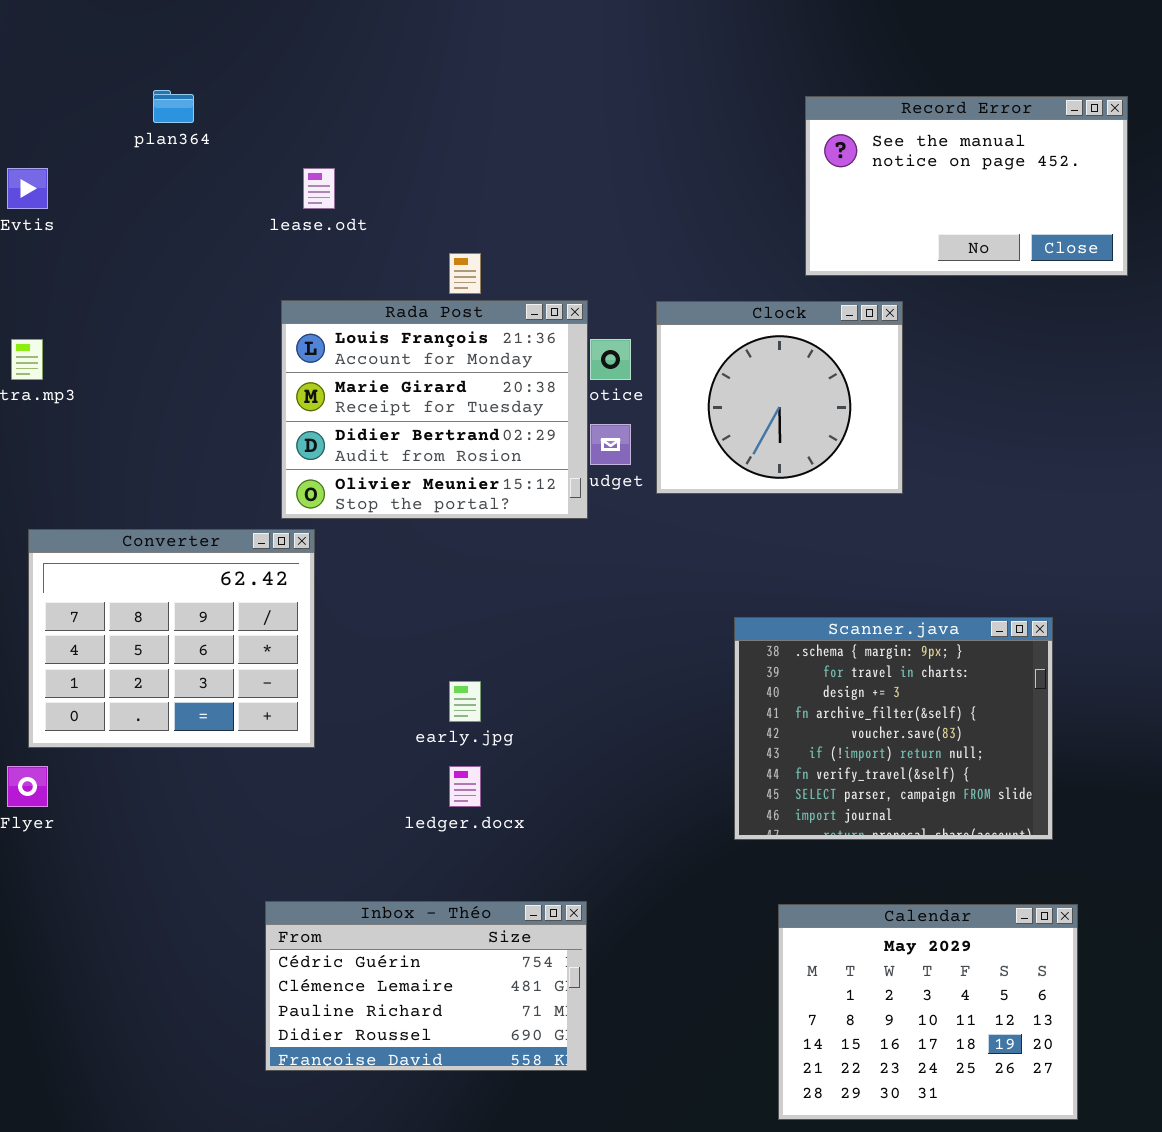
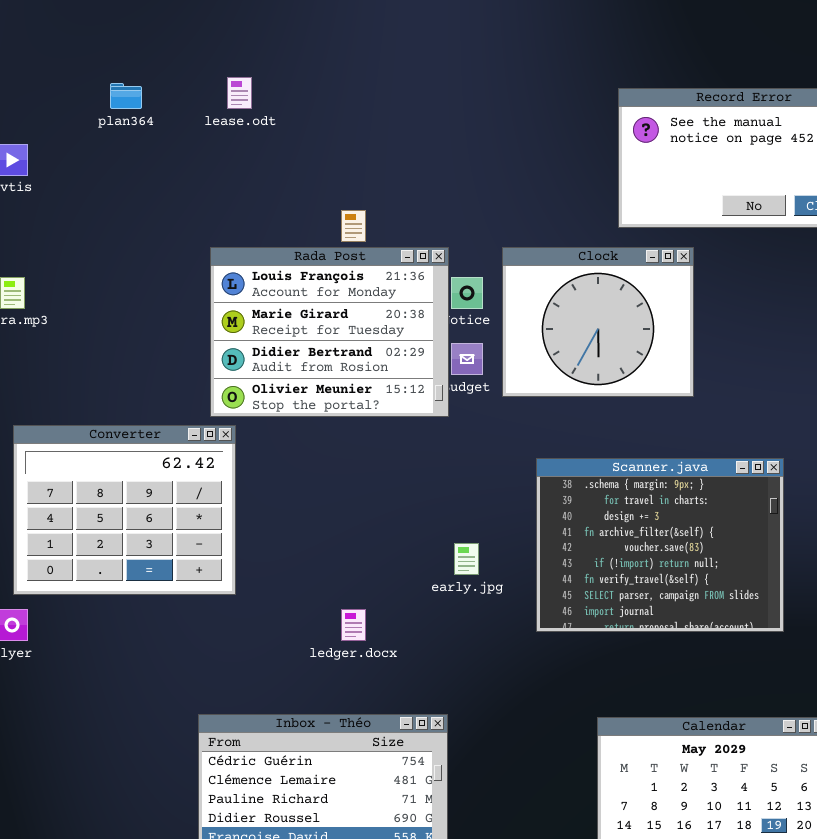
lease.odt: [303,168,335,209] -> [227,77,252,109], moved
Scanner.java: [734,617,1053,840] -> [536,458,784,632], moved
early.jpg: [449,681,481,722] -> [454,543,479,575], moved

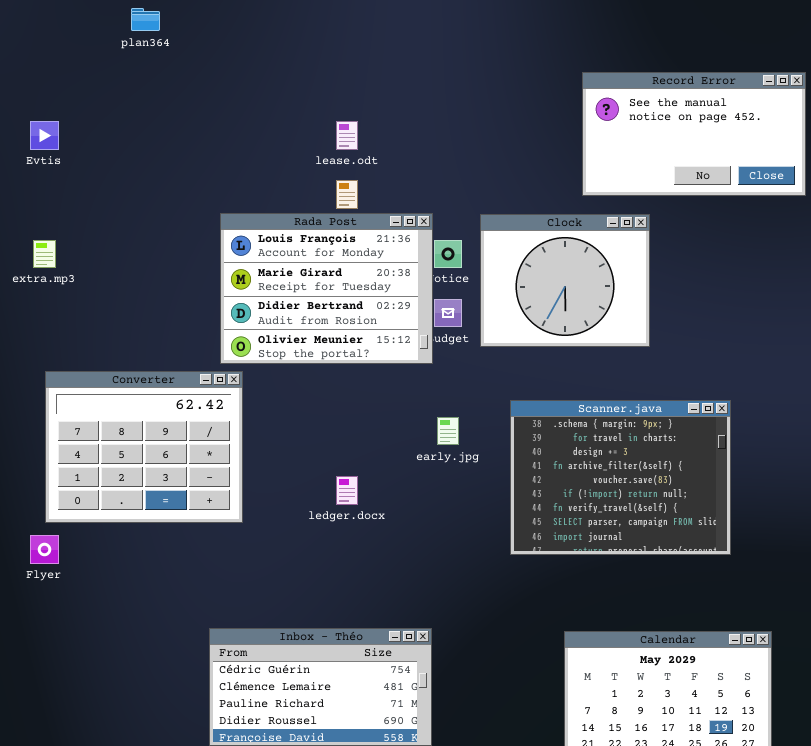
lease.odt: [227,77,252,109] -> [336,121,358,150], moved
plan364: [110,83,142,109] -> [131,8,160,31], moved
early.jpg: [454,543,479,575] -> [437,417,459,445], moved
ledger.docx: [341,609,366,641] -> [336,476,358,505], moved

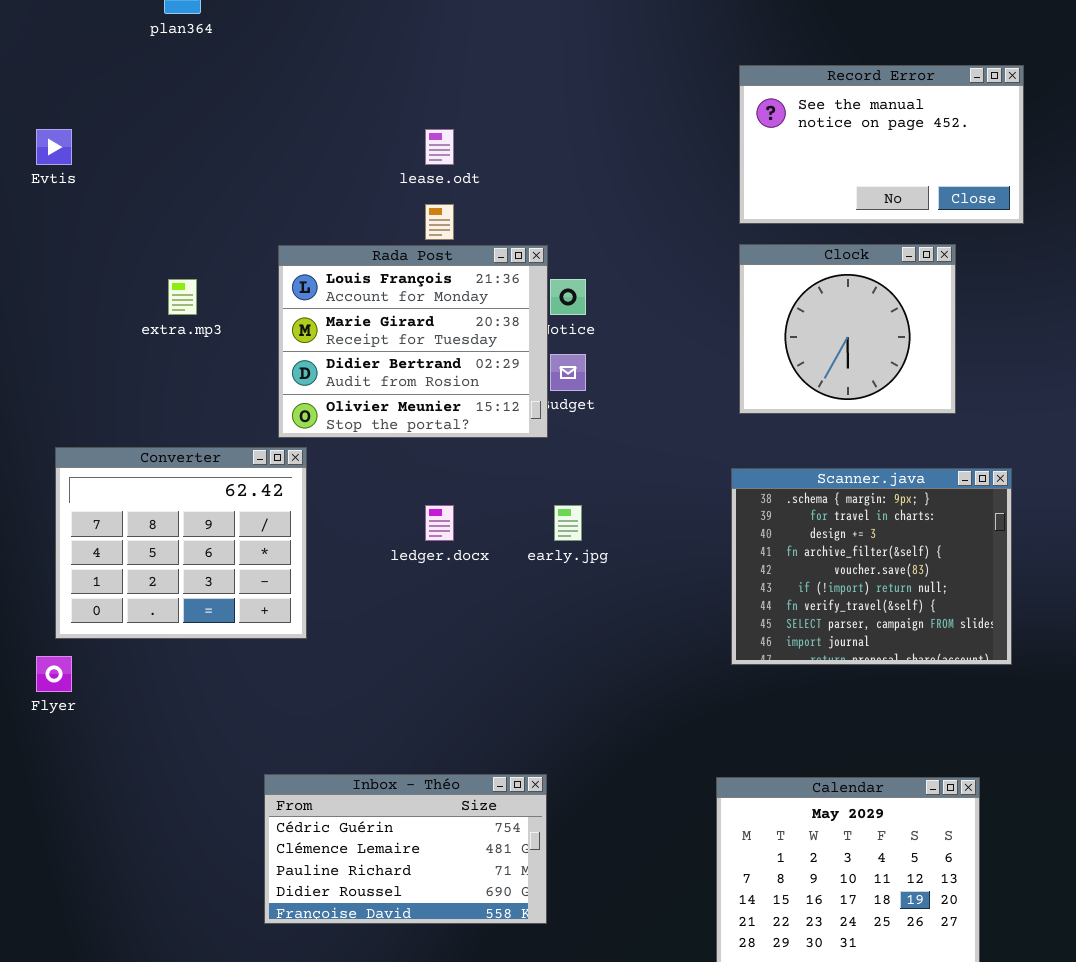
Clock: [480,214,650,347] -> [739,244,956,414], moved
extra.mp3: [33,240,56,268] -> [168,279,197,315], moved
Scanner.java: [510,400,731,555] -> [731,468,1012,665], moved
ledger.docx: [336,476,358,505] -> [425,505,454,541], moved

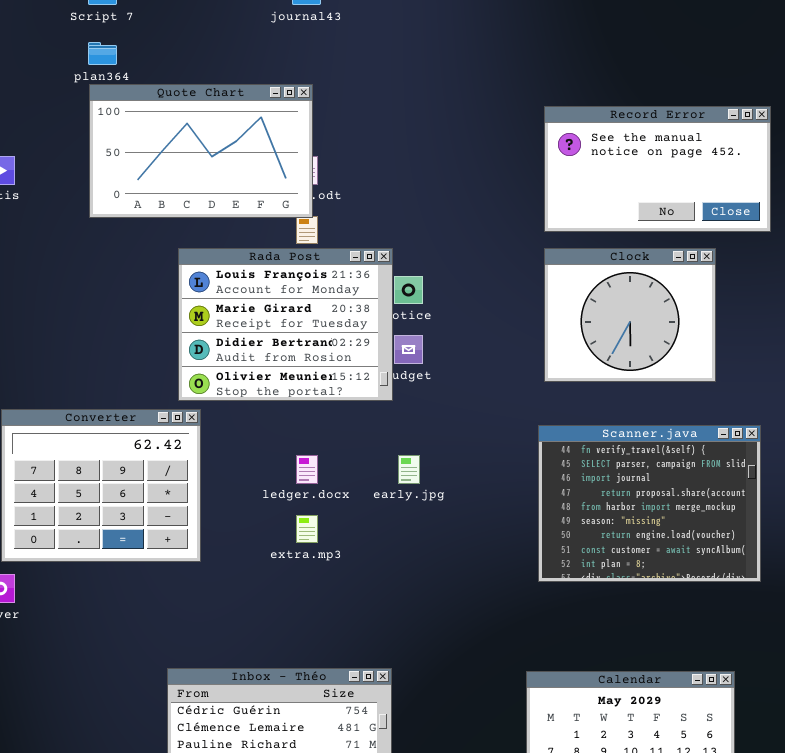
Quote Chart: none -> [89,84,313,218], opened
extra.mp3: [168,279,197,315] -> [296,515,318,543], moved
Scanner.java: [731,468,1012,665] -> [538,425,761,582], scrolled down 6 rows

